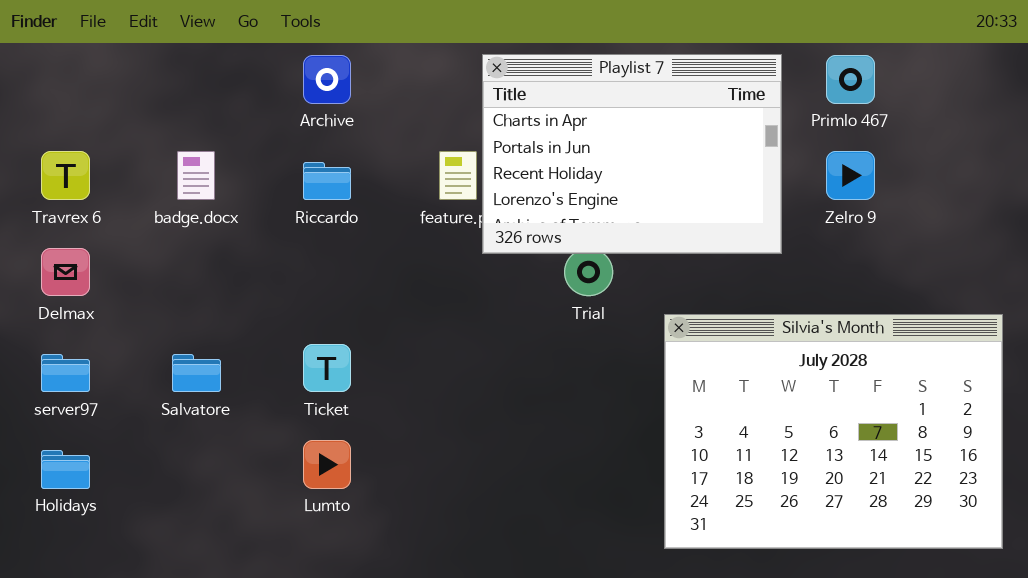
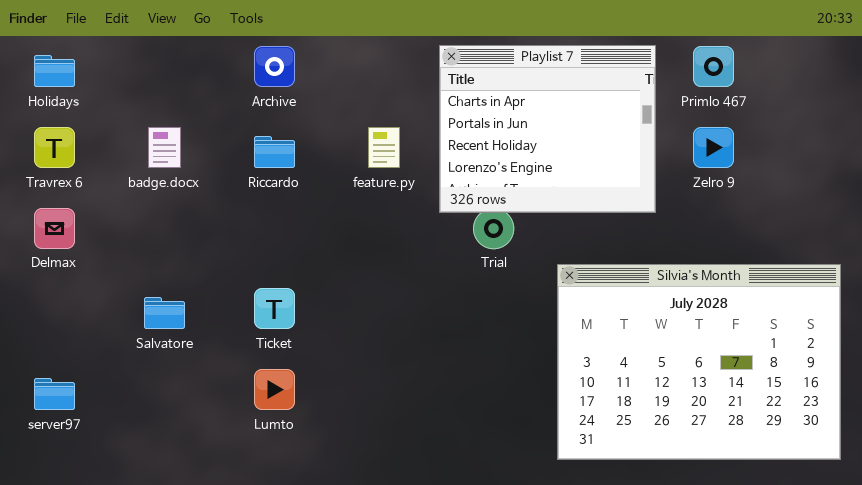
Playlist 7: [482,54,782,254] -> [439,45,656,213], resized
server97: [41,354,90,392] -> [34,378,75,410], moved
Holidays: [41,450,90,489] -> [34,55,75,87], moved

